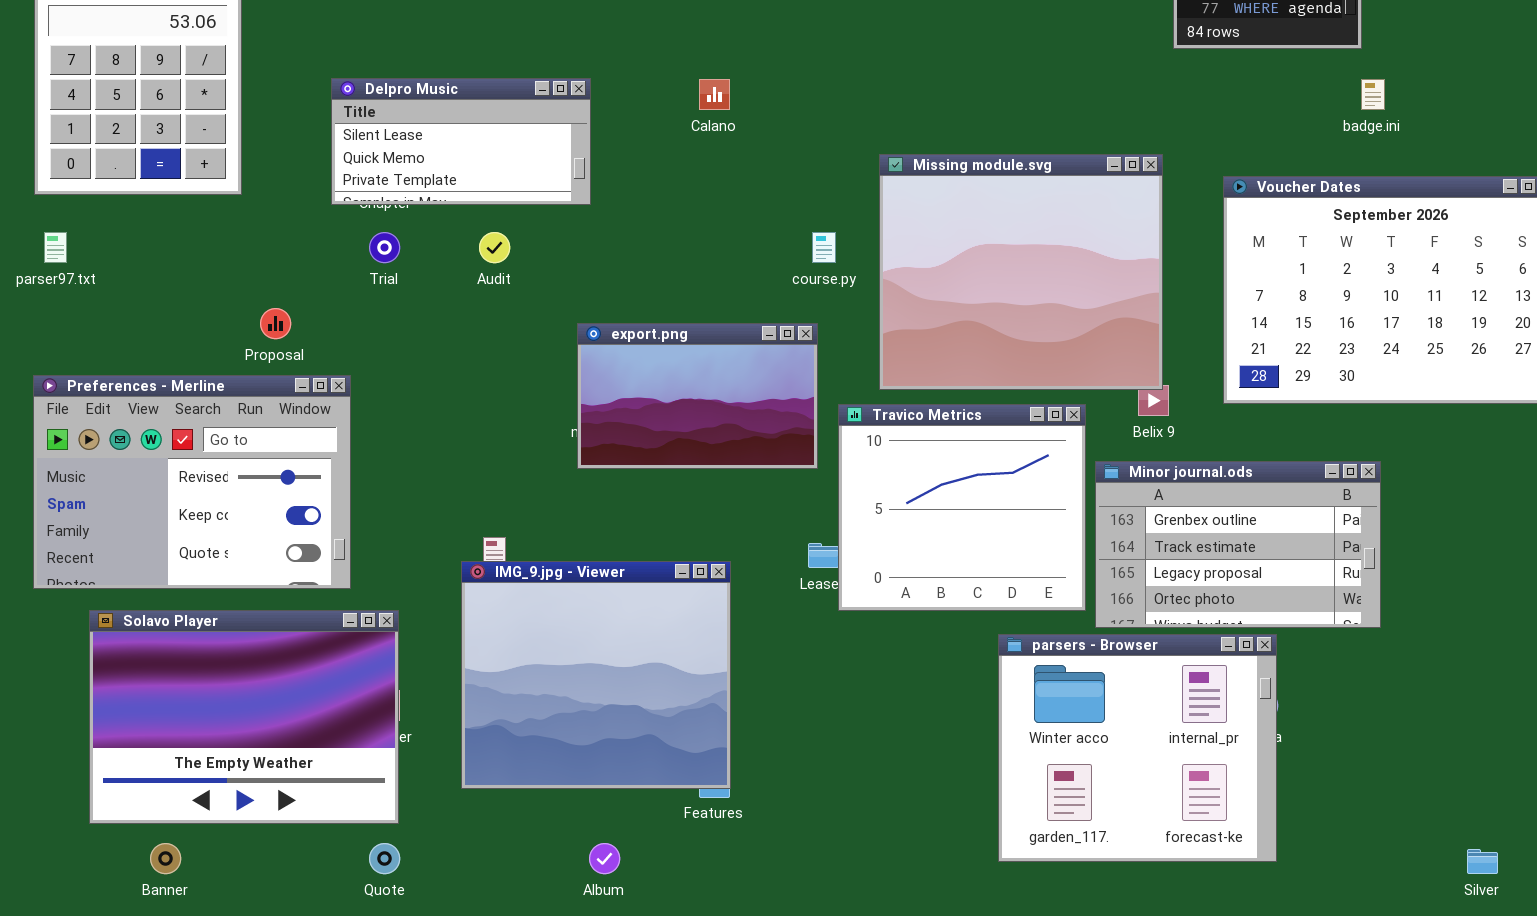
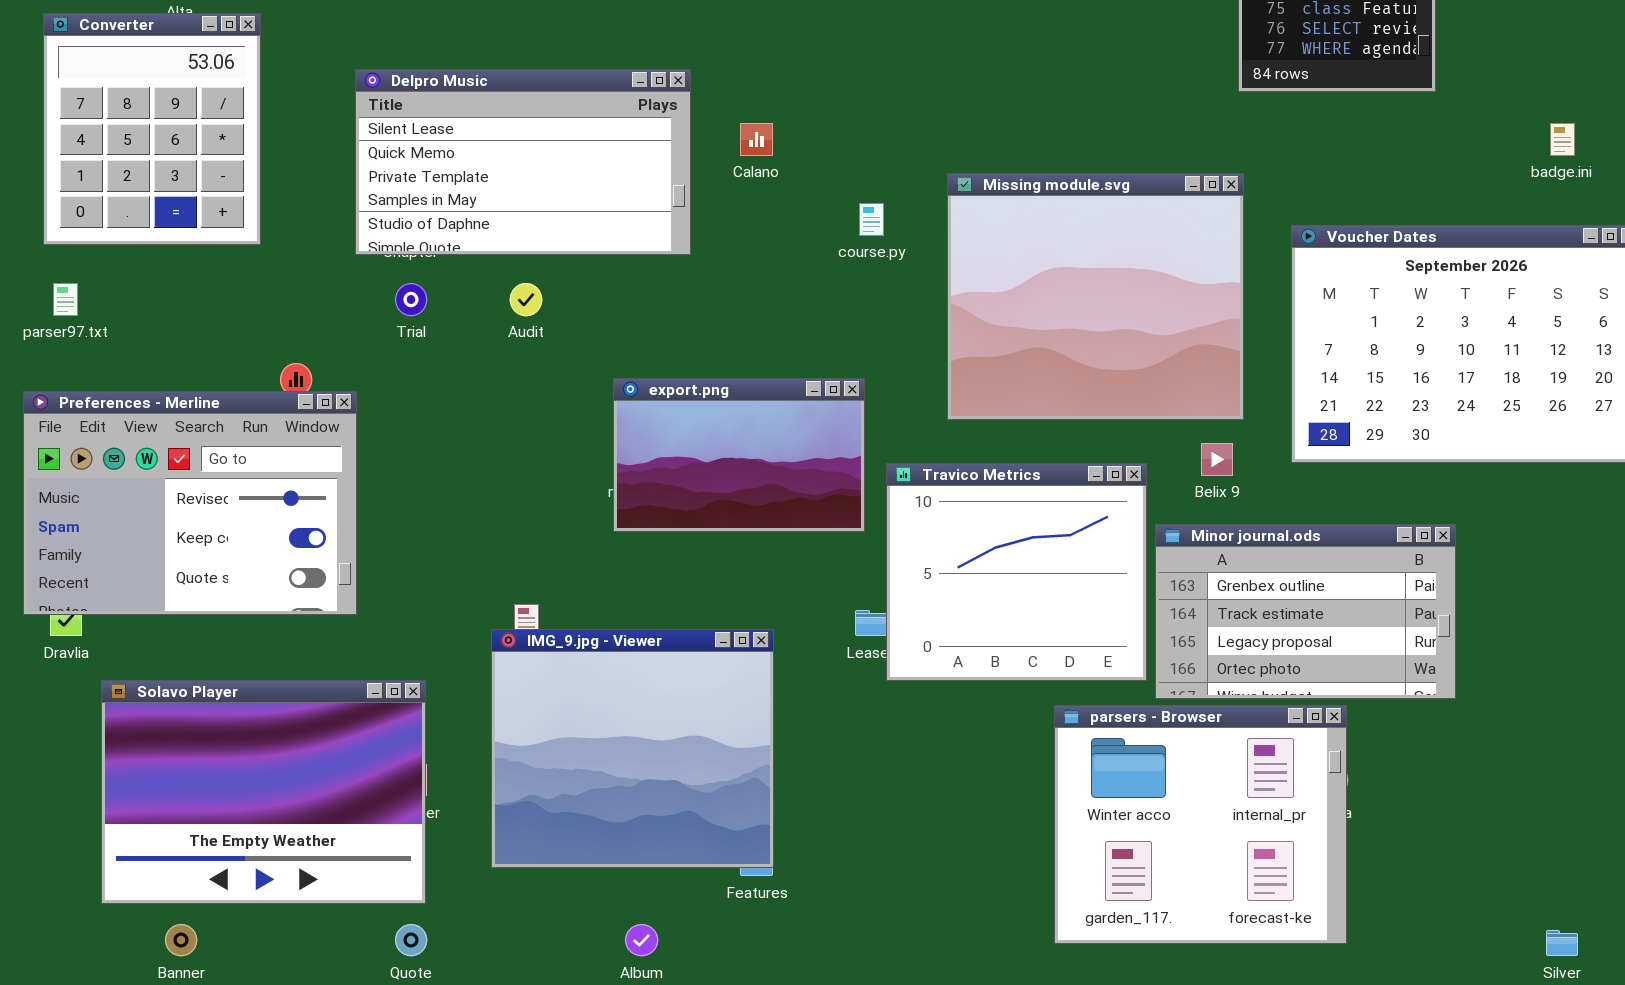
Delpro Music: [331,78,591,205] -> [355,69,691,255], resized
badge.ini: [1361,79,1385,110] -> [1550,123,1575,156], moved
Missing module.svg: [879,154,1163,390] -> [947,173,1244,420], moved
course.py: [812,232,836,263] -> [859,203,884,236], moved
Preferences - Merline: [33,375,351,589] -> [23,391,357,615], moved

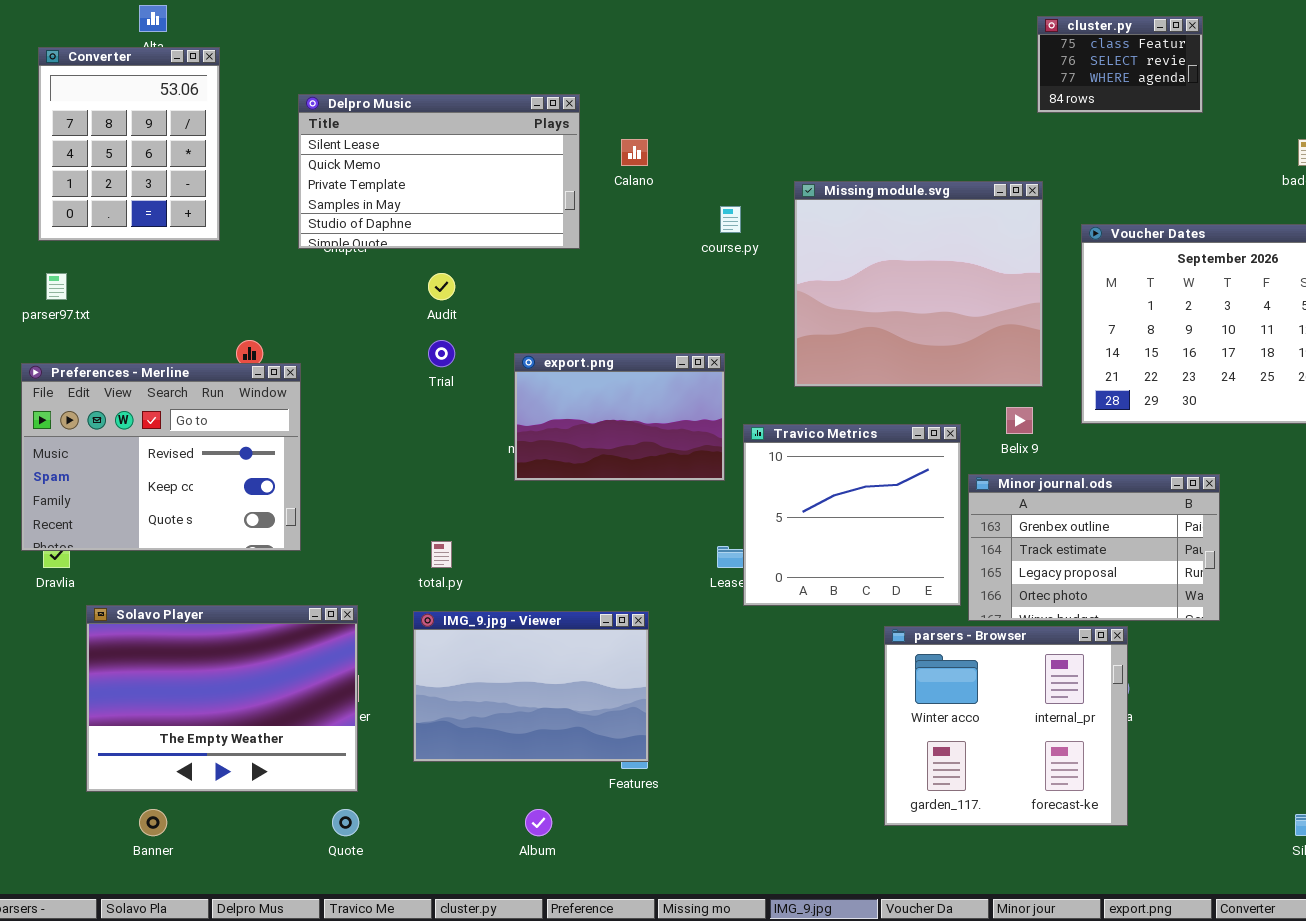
Trial: [395,283,427,316] -> [428,340,455,367], moved
IMG_9.jpg - Viewer: [491,629,774,868] -> [413,611,649,762], resized

